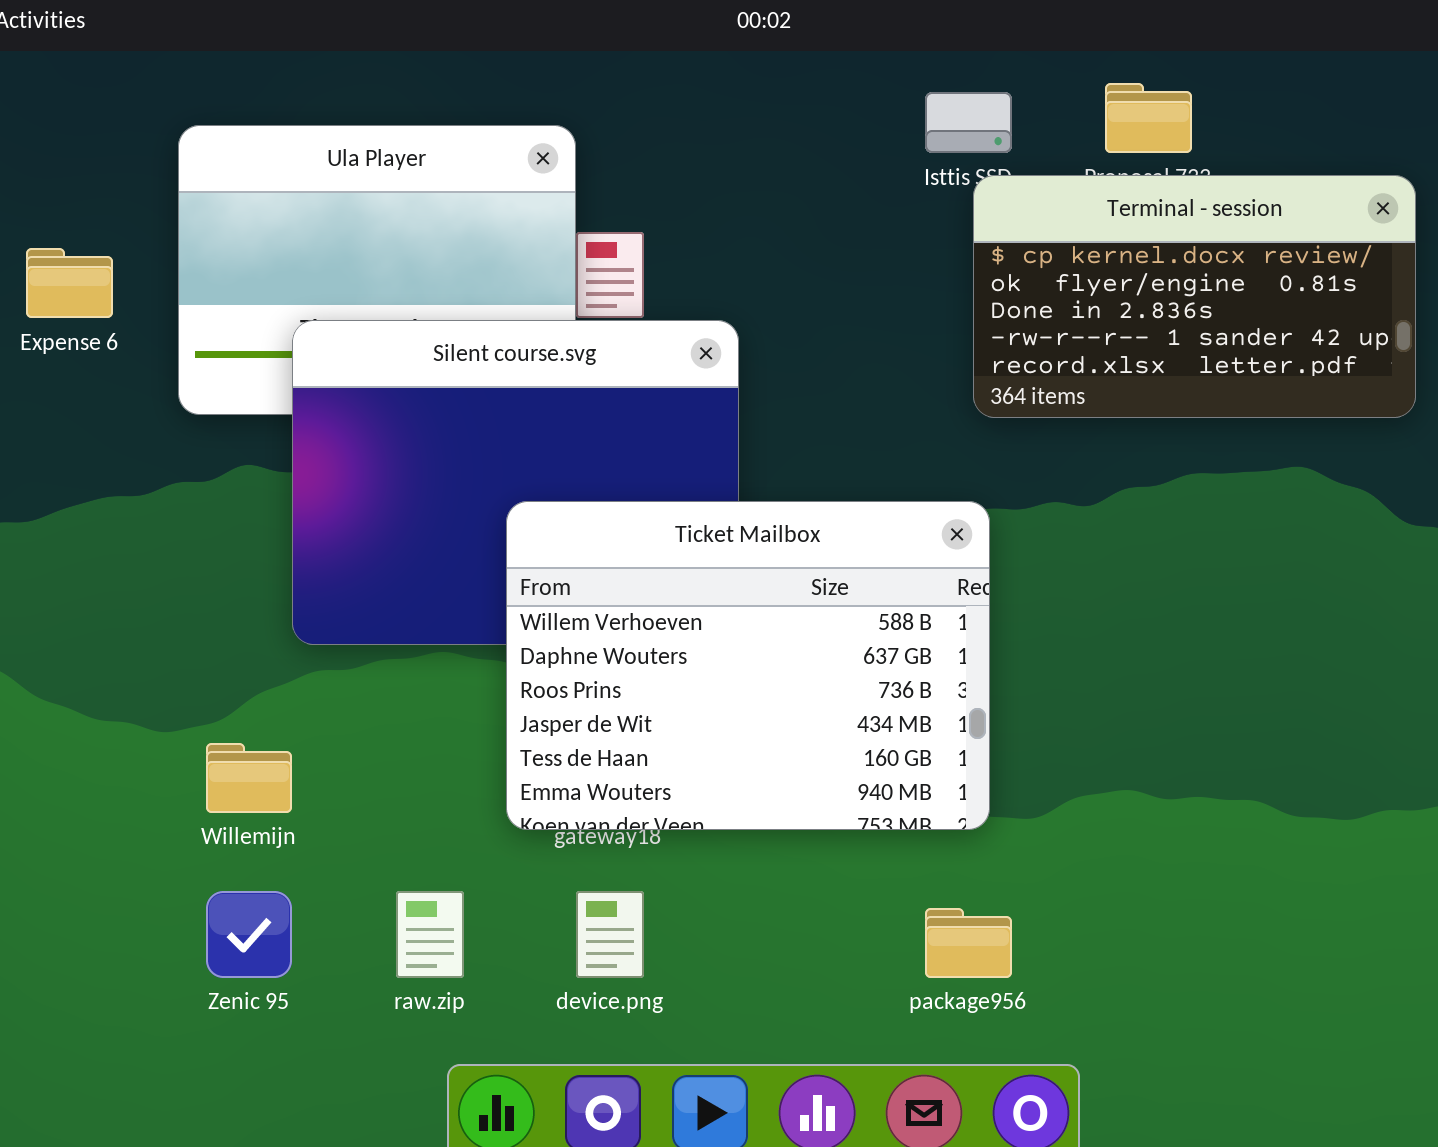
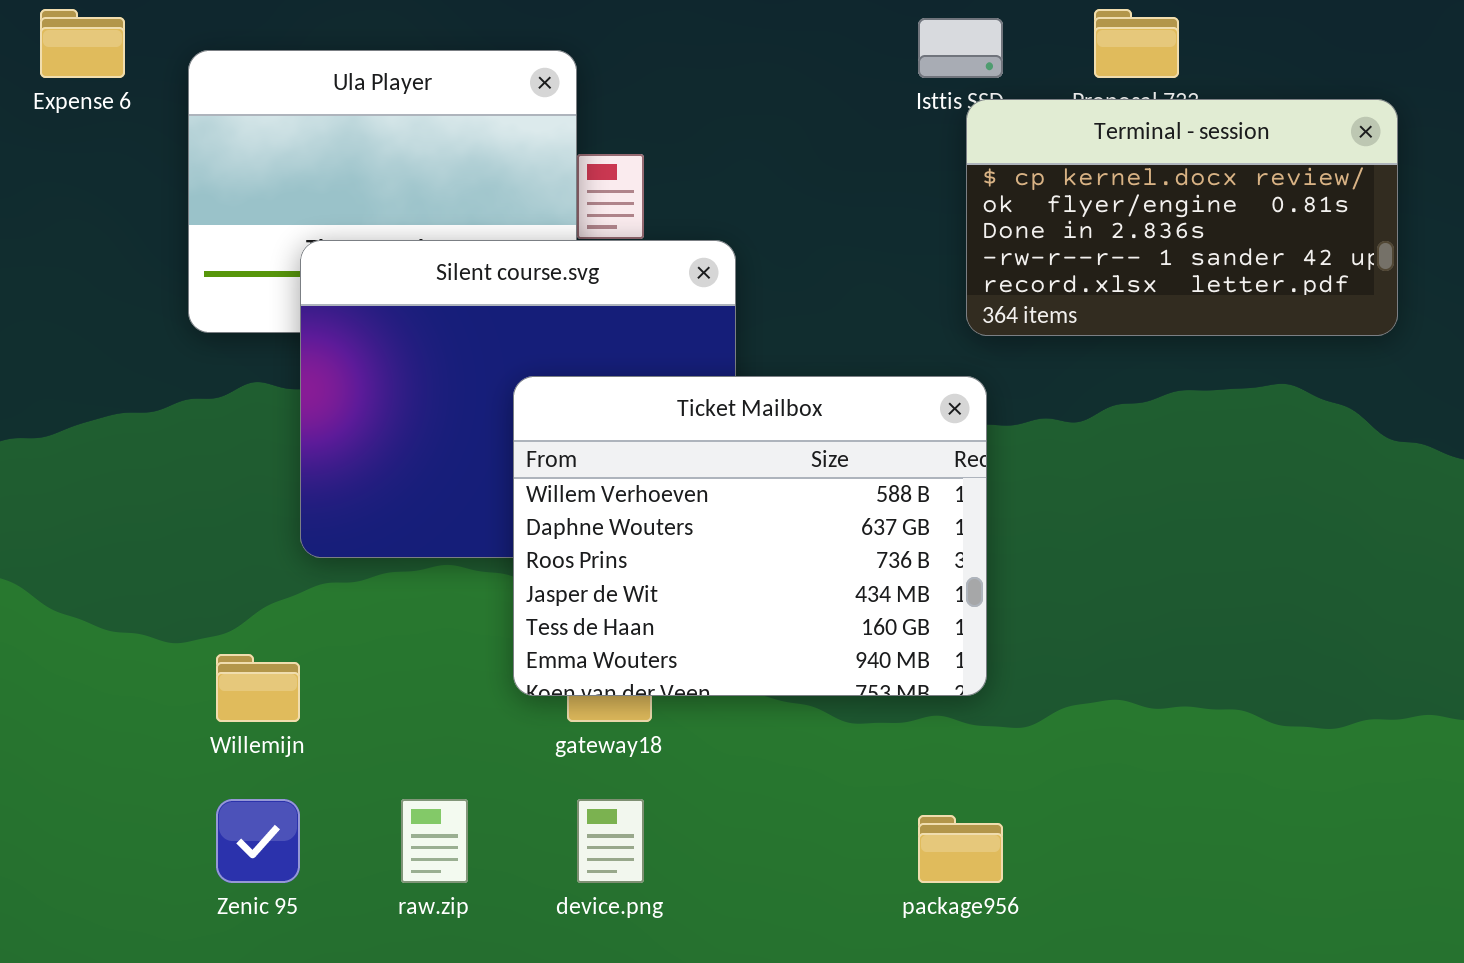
Expense 6: [26,248,113,318] -> [40,9,125,78], moved
Ticket Mailbox: [506,501,990,830] -> [513,376,987,696], moved

